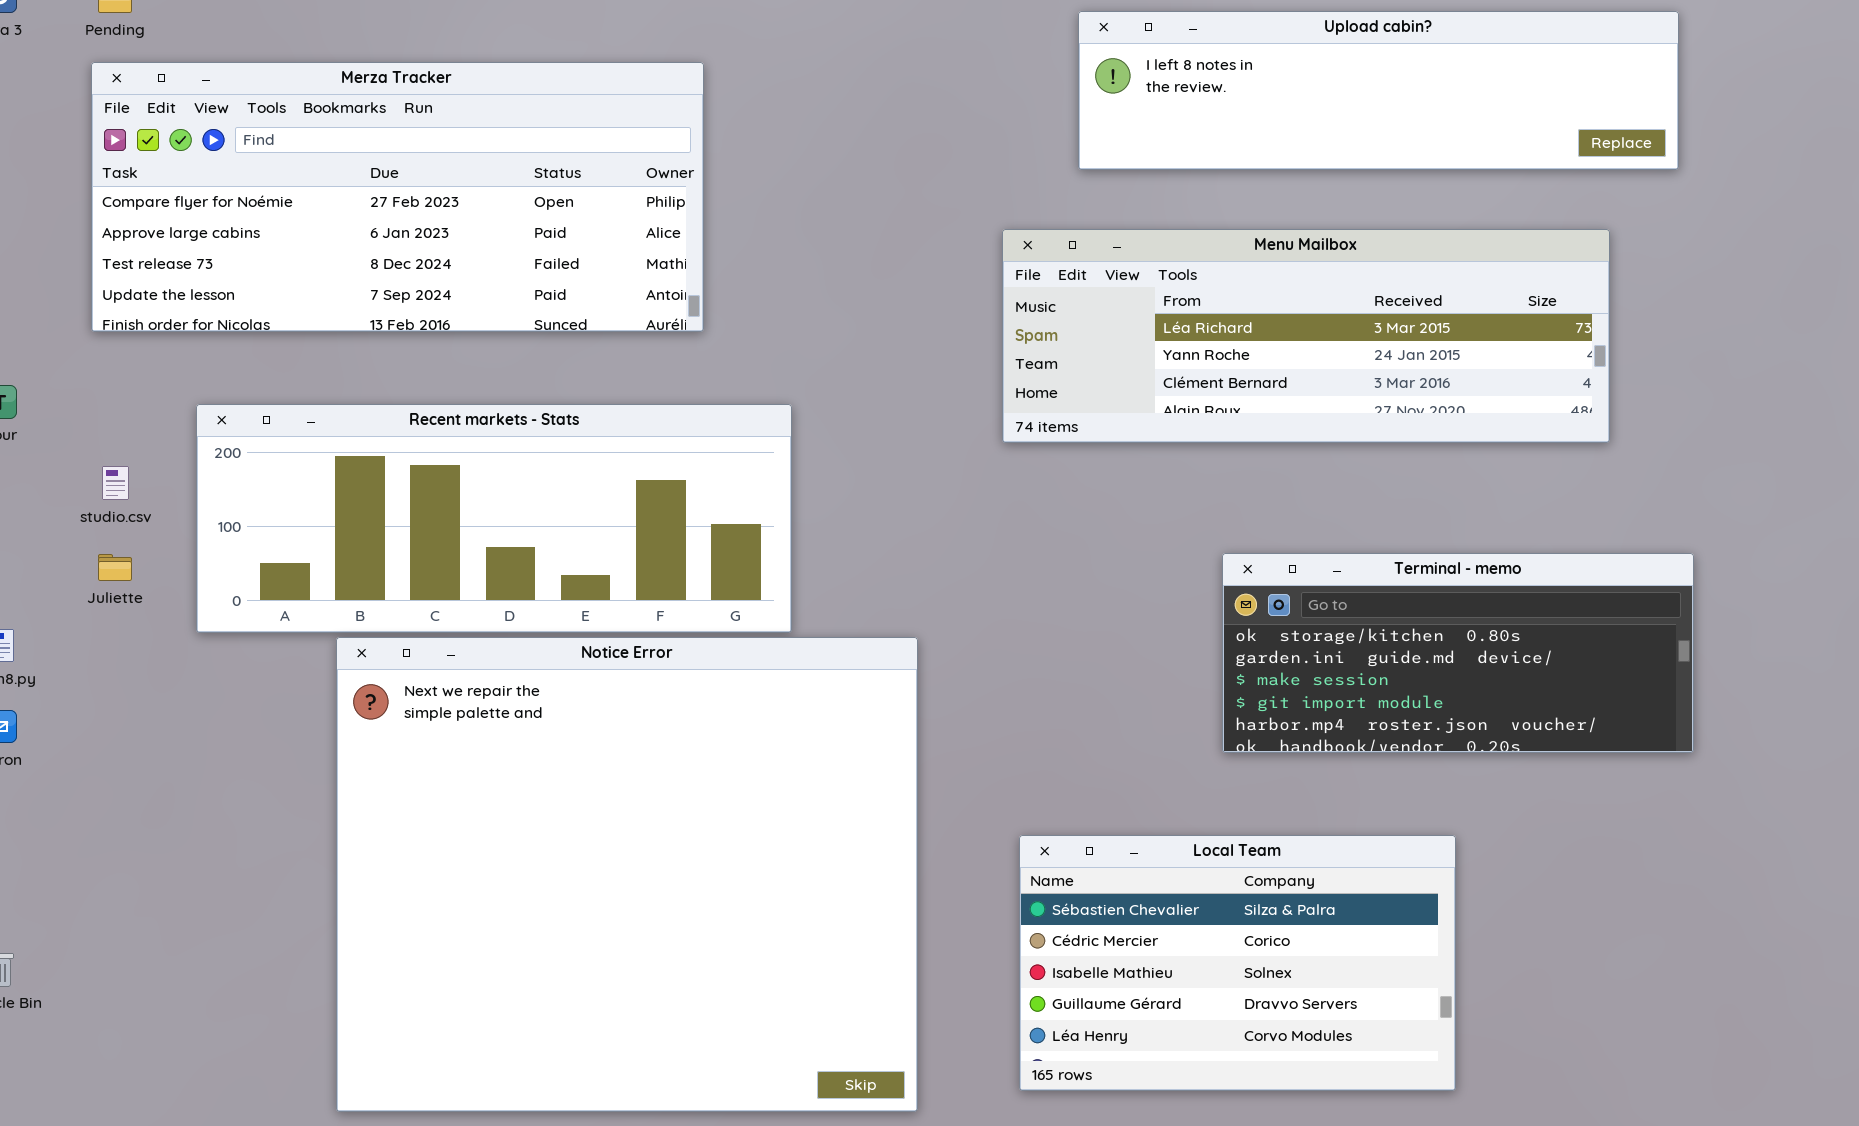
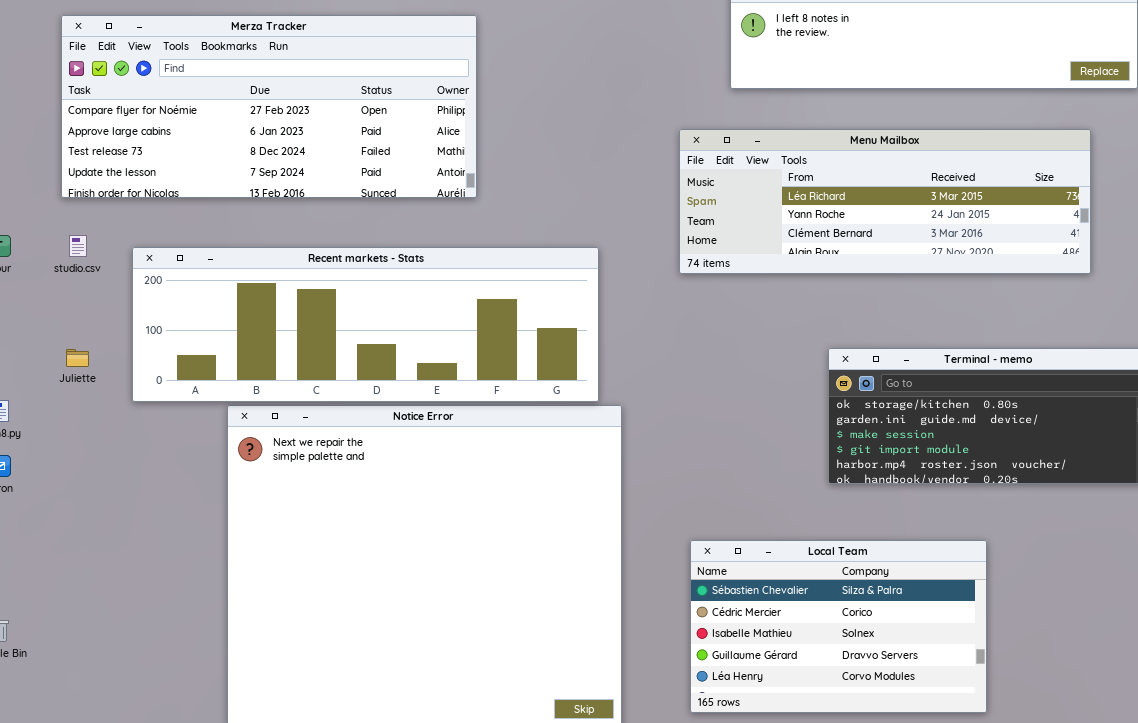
Recent markets - Stats: [196,404,792,633] -> [132,247,599,402], resized
studio.csv: [102,466,129,500] -> [69,235,87,257], moved

